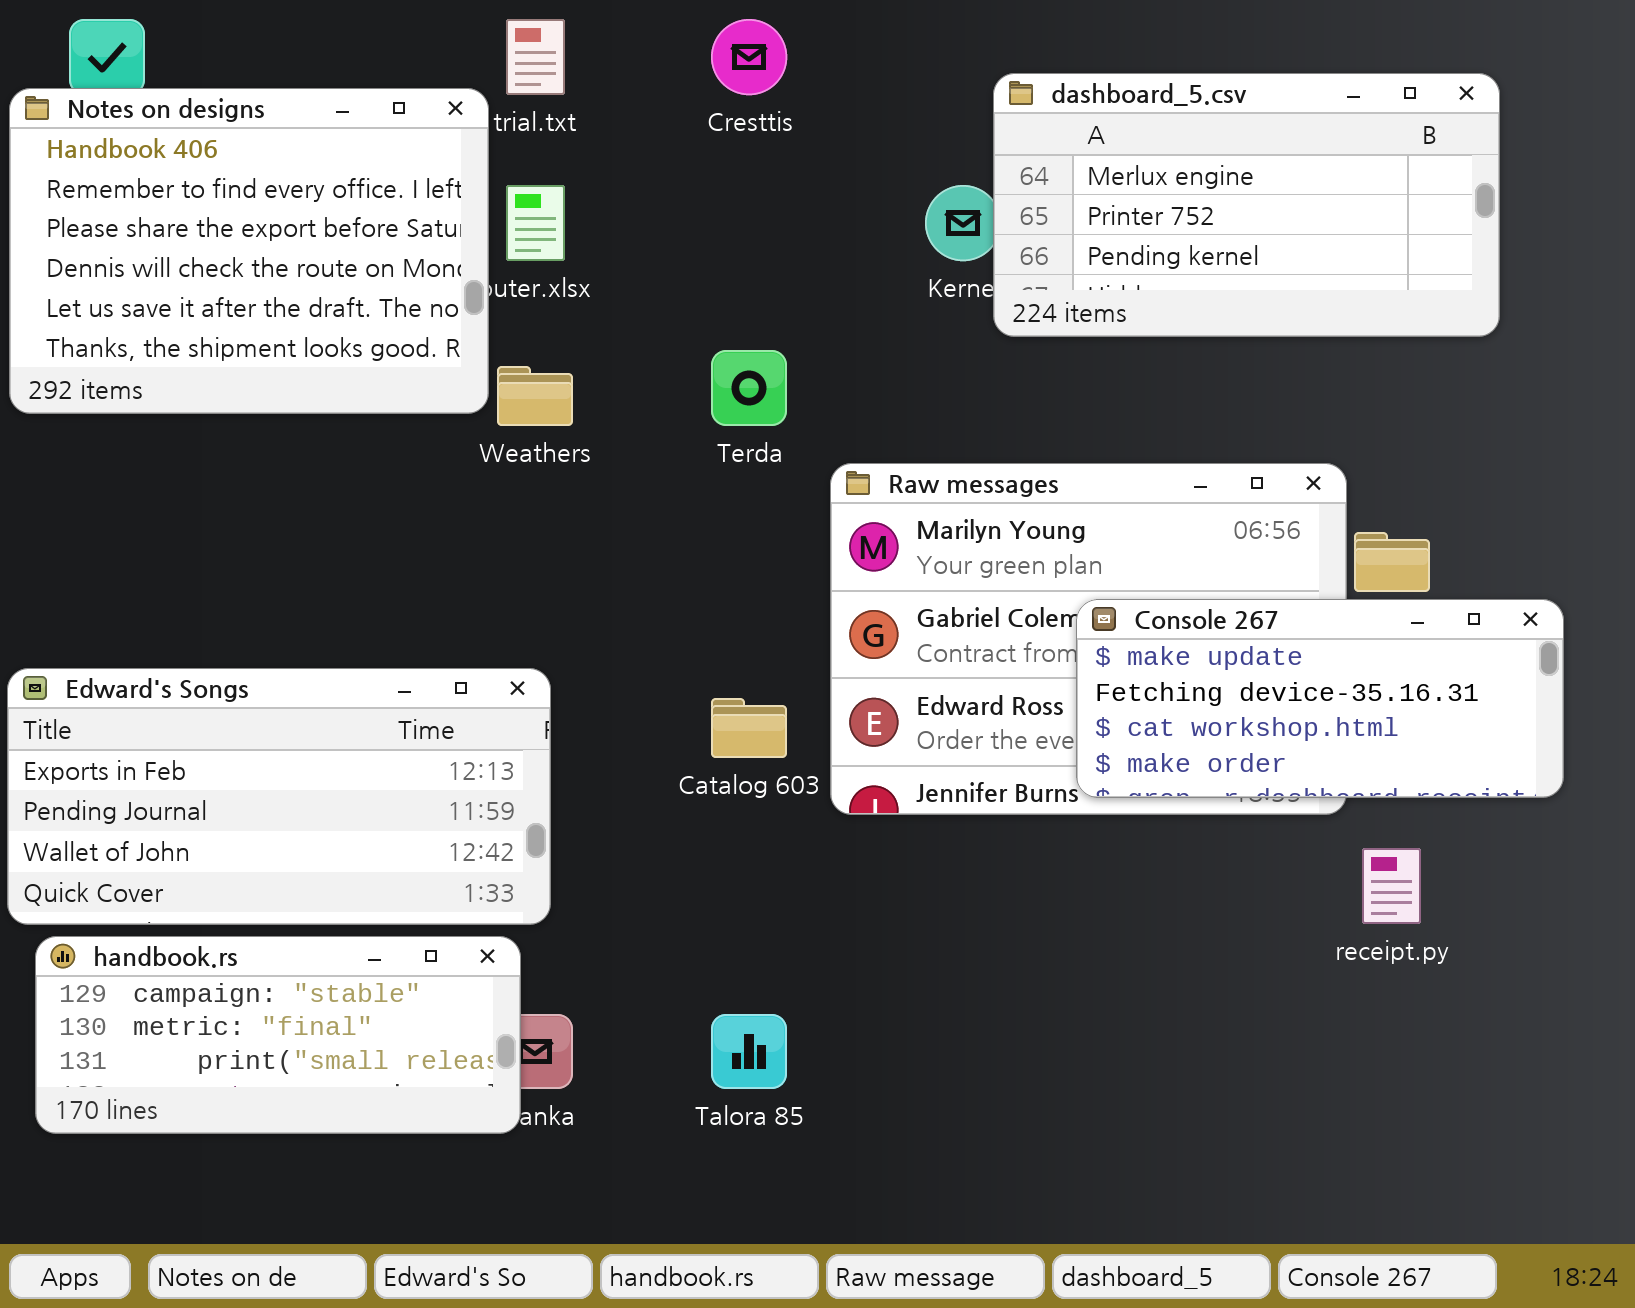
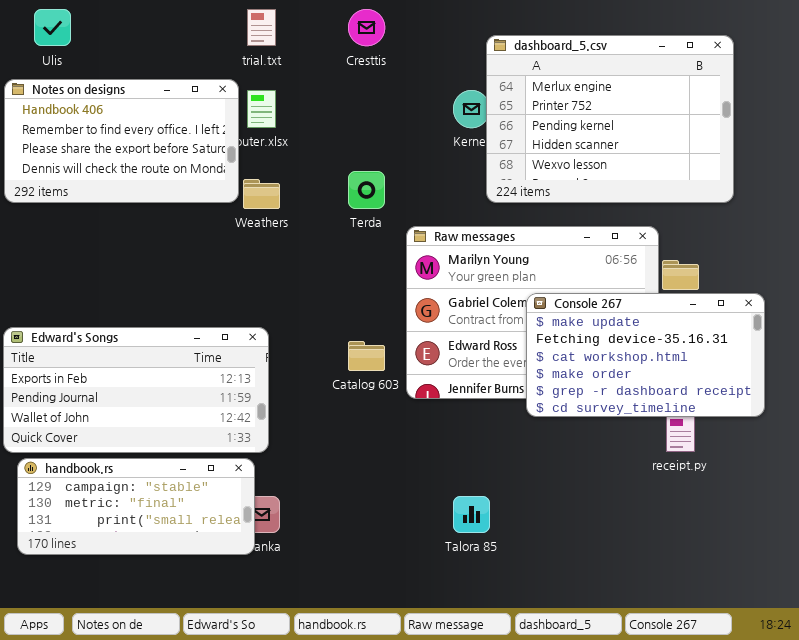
dashboard_5.csv: [993,73,1500,337] -> [486,35,734,203], resized
Notes on designs: [9,88,489,414] -> [4,79,239,203], resized
Console 267: [1076,599,1564,798] -> [526,293,765,417], resized
Talora 85: [711,1014,787,1089] -> [453,496,490,533], moved

